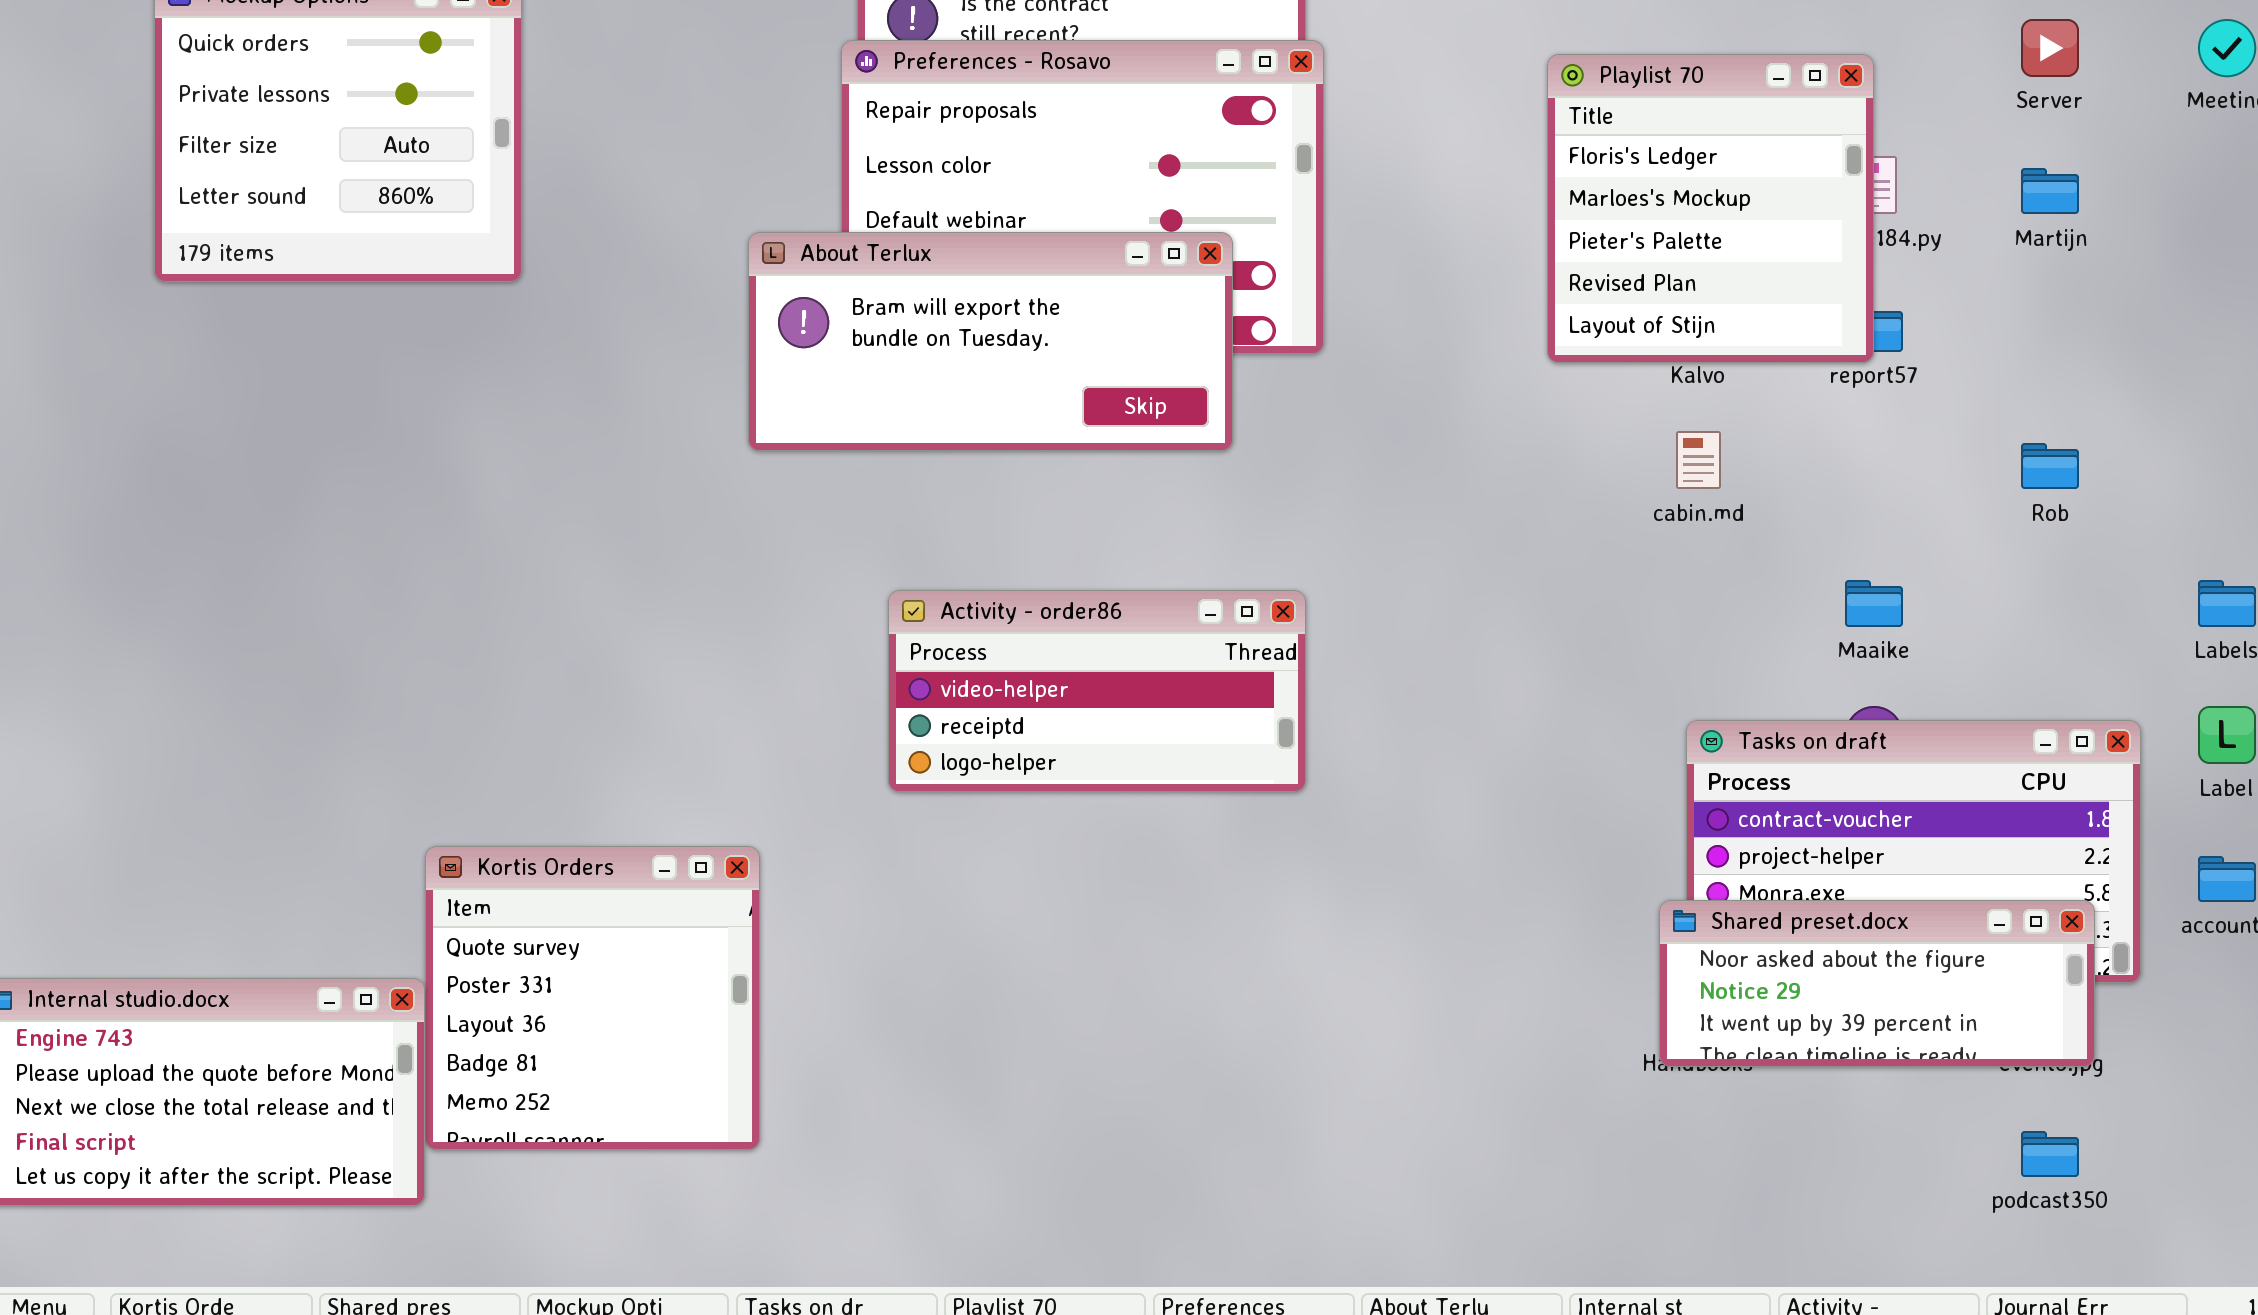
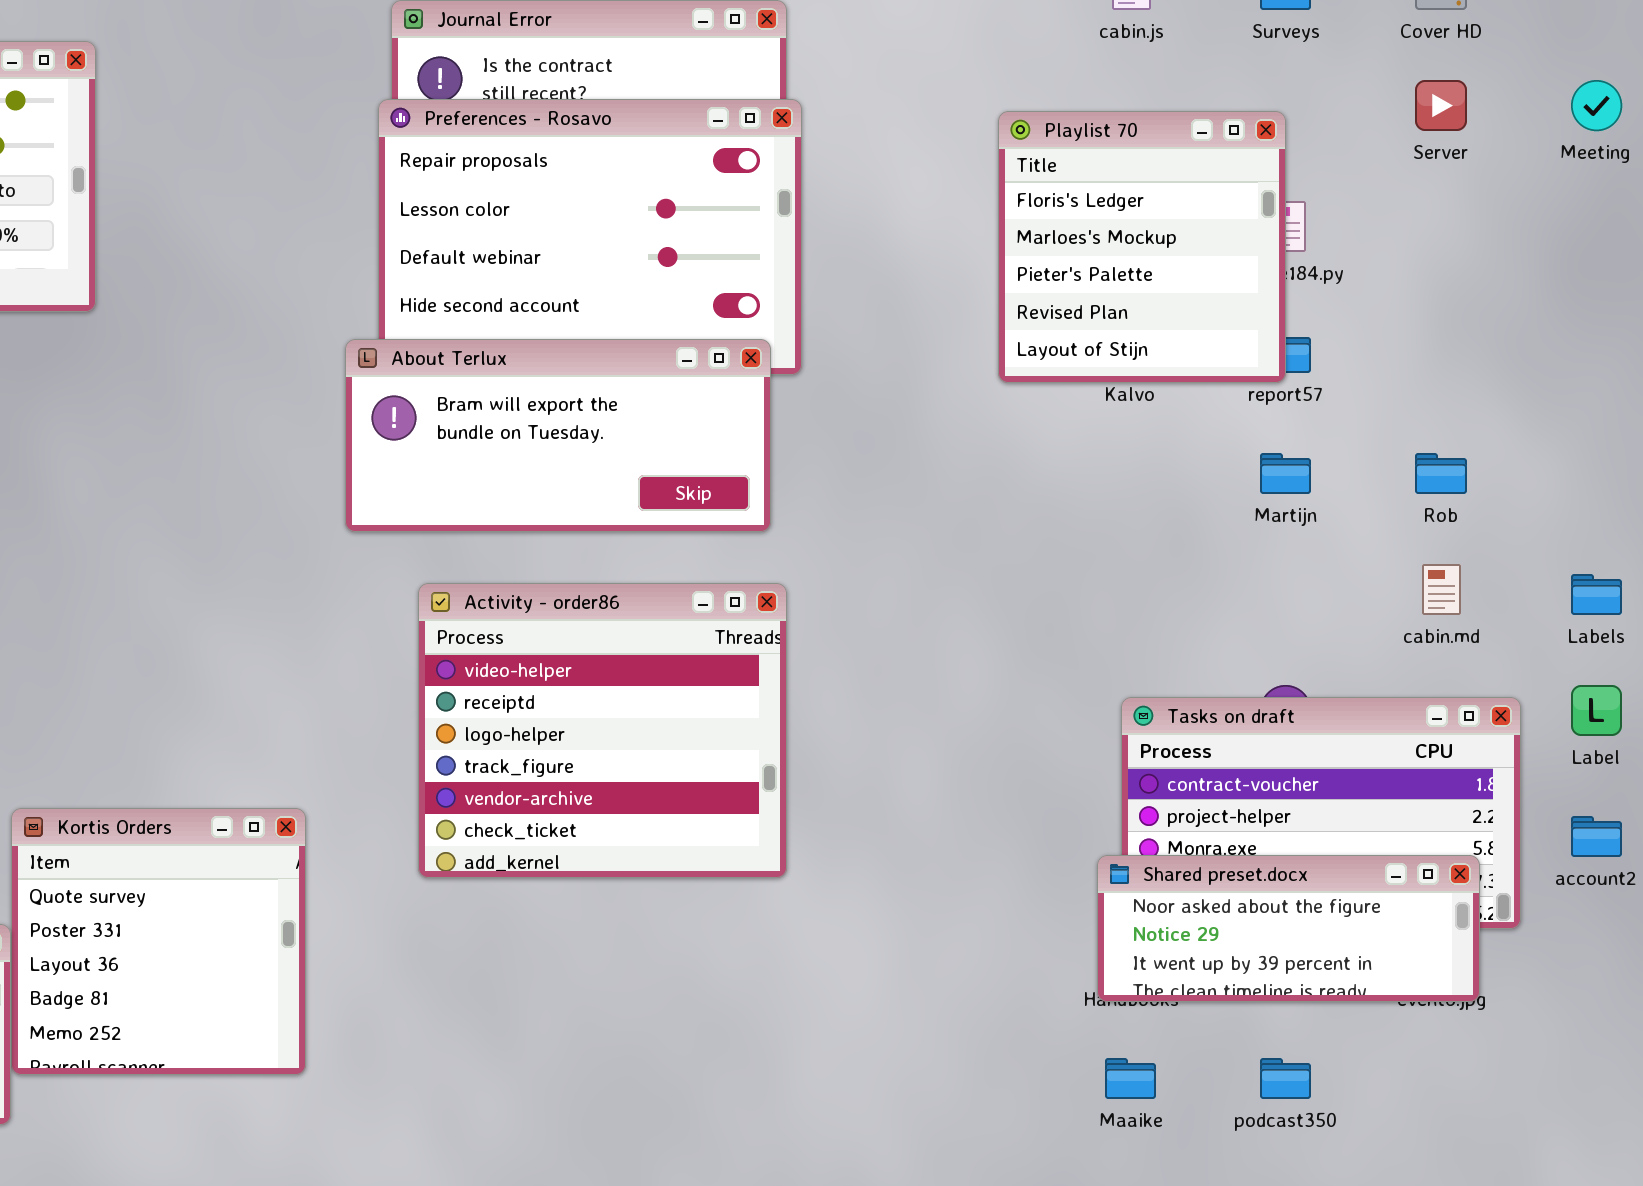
Martijn: [2021,168,2079,214] -> [1260,453,1311,494], moved
About Terlux: [748,232,1233,451] -> [345,339,771,532], moved
cabin.md: [1676,431,1721,489] -> [1422,564,1461,615], moved
Maaike: [1845,580,1903,627] -> [1105,1058,1156,1099], moved
Activity - order86: [888,590,1306,792] -> [418,583,787,878], resized
podcast350: [2021,1131,2079,1177] -> [1260,1058,1311,1099], moved

